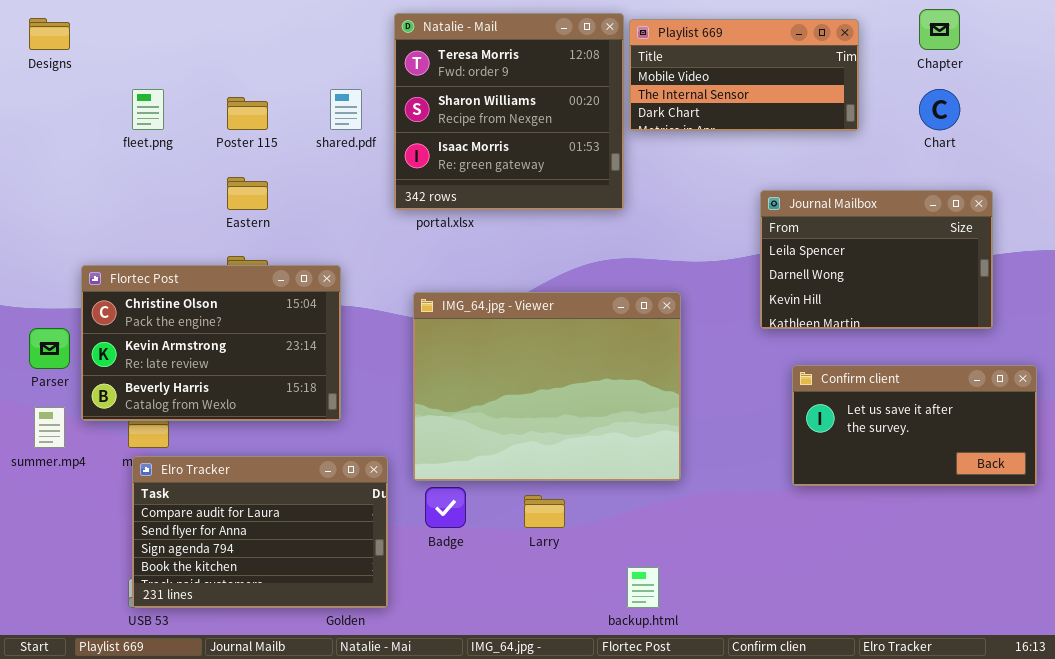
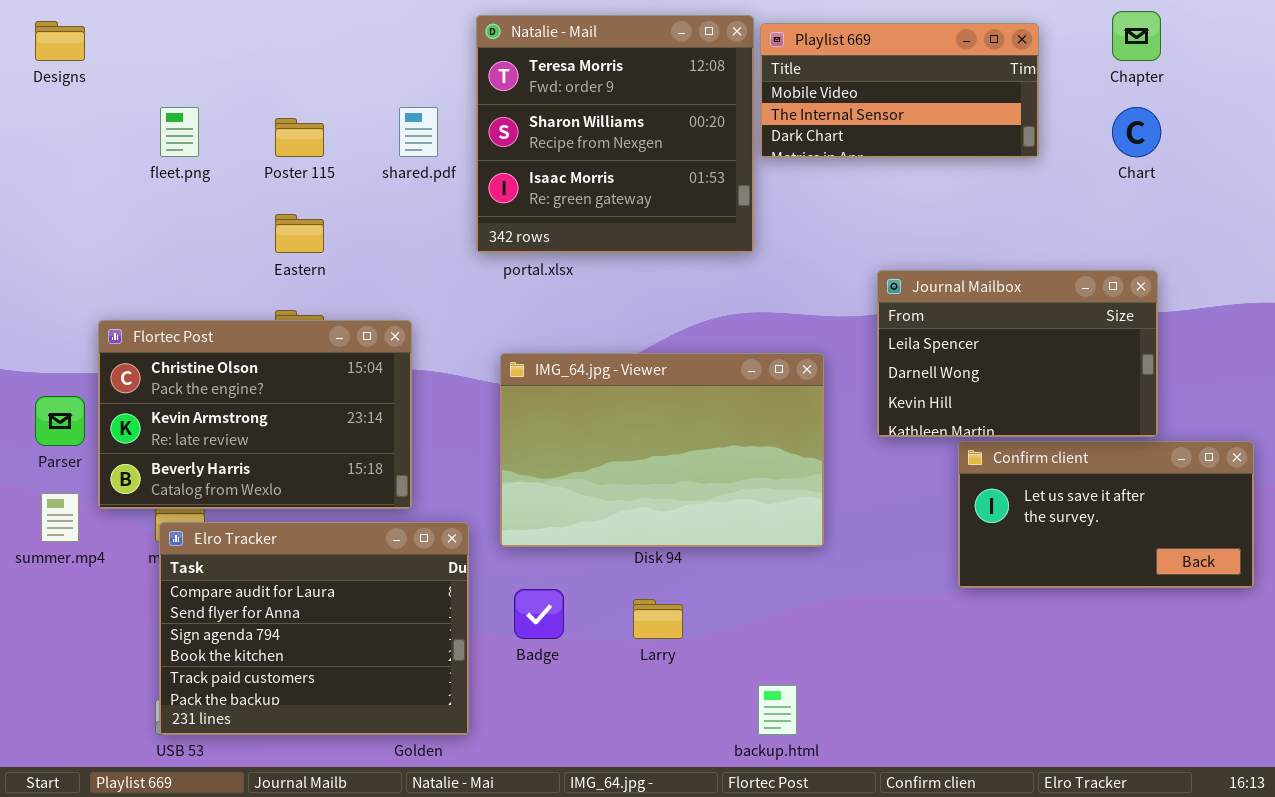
Journal Mailbox: [760,190,993,329] -> [877,270,1158,437], moved
IMG_64.jpg - Viewer: [413,292,681,481] -> [500,353,824,547], resized
Elro Tracker: [132,456,388,608] -> [159,522,469,735], resized

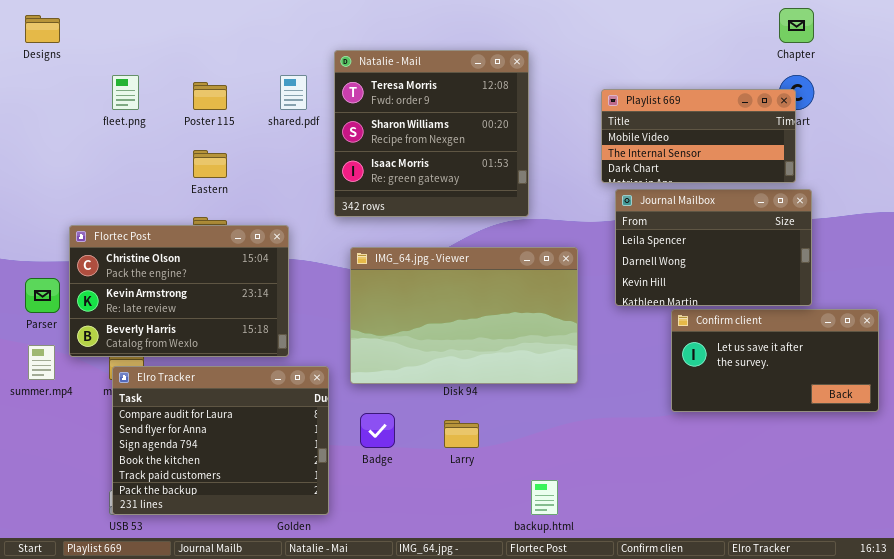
Natalie - Mail: [476,15,754,253] -> [334,50,529,217], moved
Playlist 669: [760,23,1039,158] -> [601,89,796,183], moved

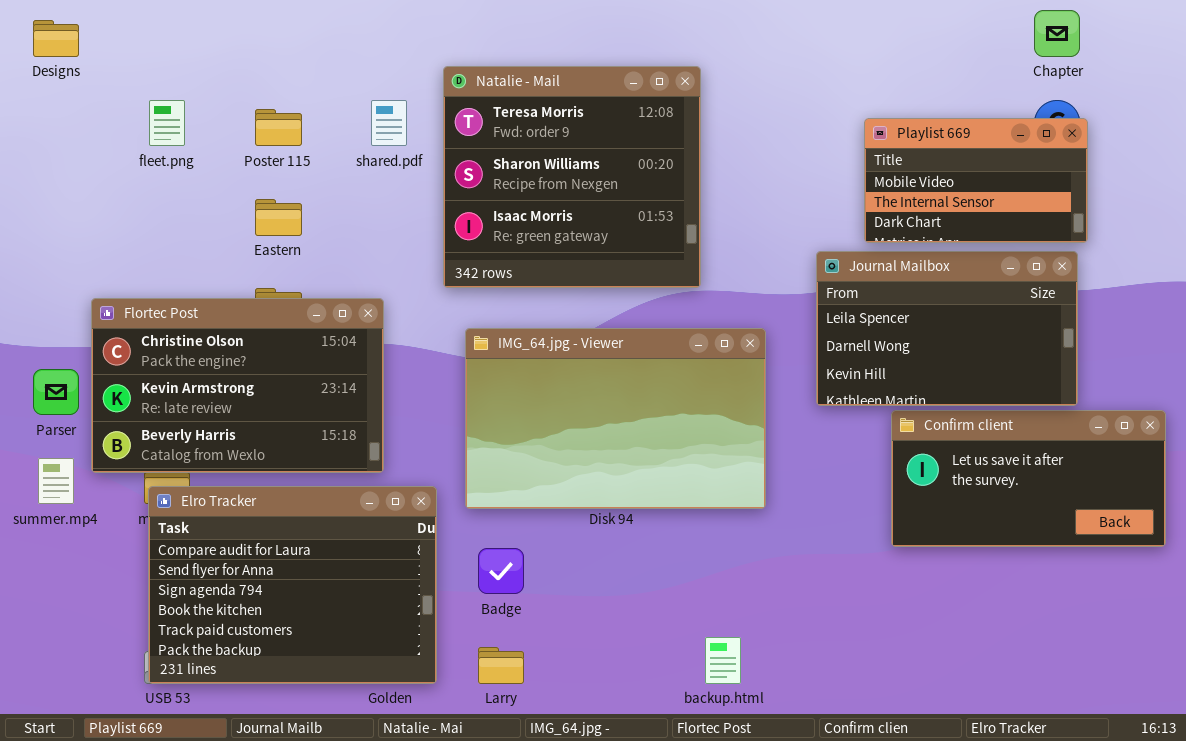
Playlist 669: [601,89,796,183] -> [864,118,1088,243], moved, resized
Larry: [444,420,479,448] -> [478,647,524,684], moved

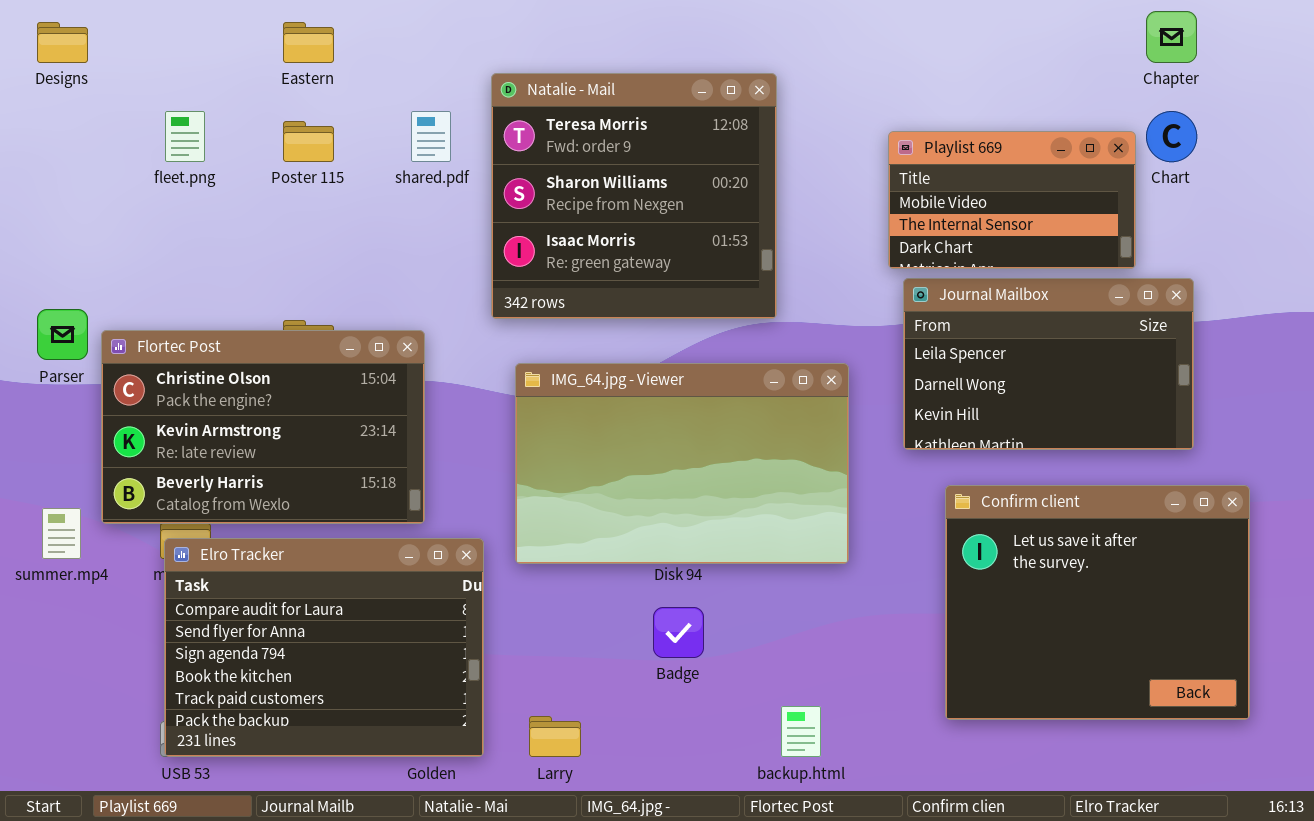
Playlist 669: [864,118,1088,243] -> [888,131,1136,269], moved
Eastern: [255,199,302,236] -> [283,22,334,63], moved
Parser: [33,369,79,415] -> [37,309,88,360], moved
Confirm client: [891,410,1166,547] -> [945,485,1250,720], moved, resized
Badge: [478,548,524,594] -> [653,607,704,658], moved

